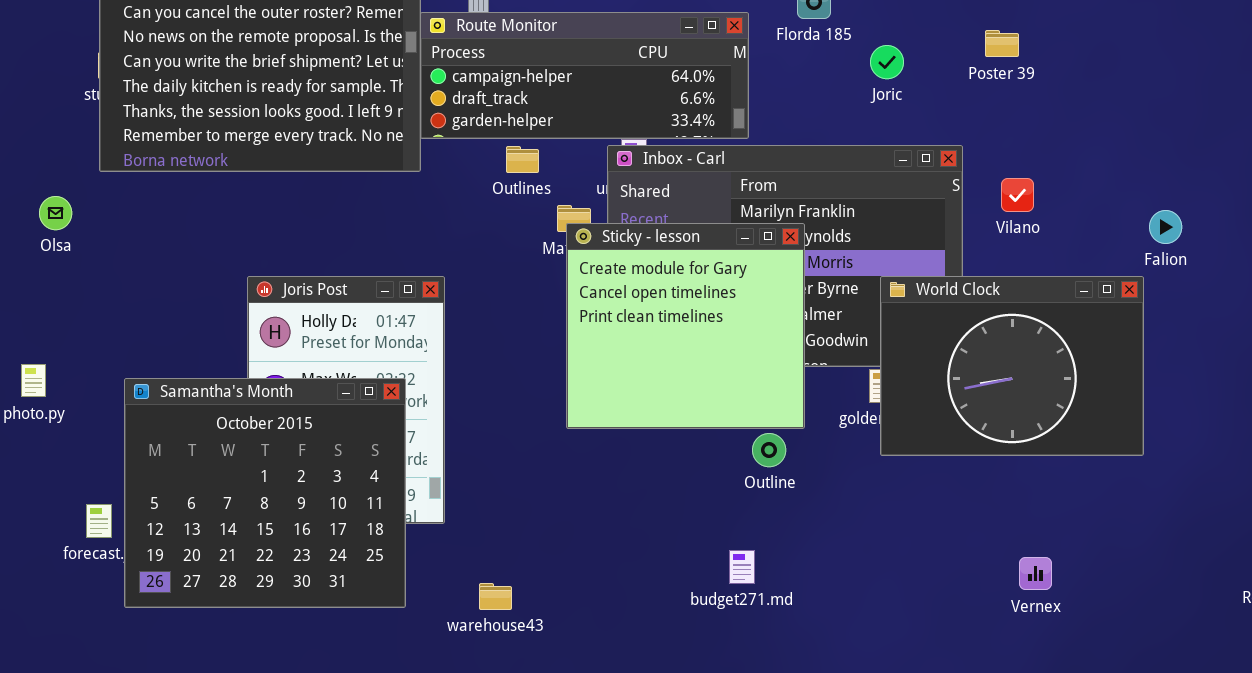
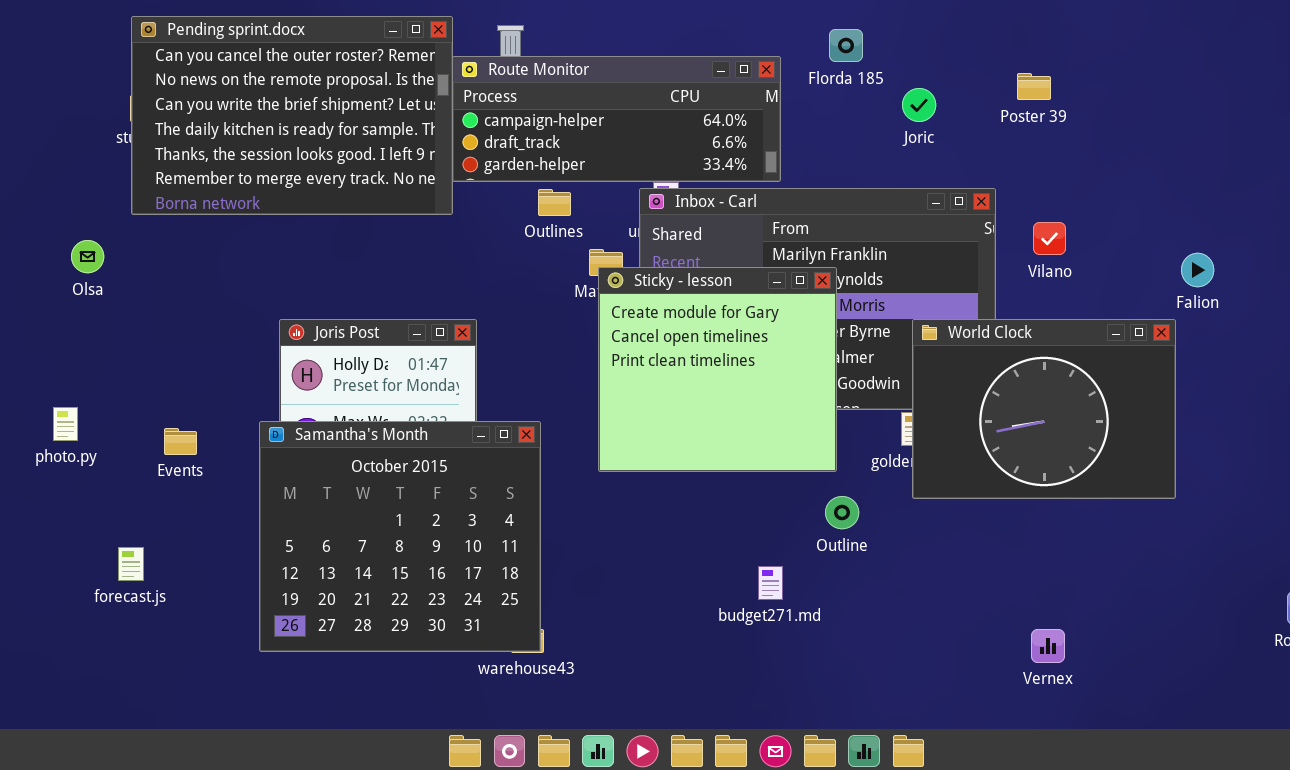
Samantha's Month: [124,378,406,608] -> [259,421,541,652], moved
Outline: [752,433,786,467] -> [825,496,859,529], moved
budget271.md: [729,550,755,584] -> [758,566,783,600], moved
Vernex: [1019,557,1052,590] -> [1031,629,1065,663], moved

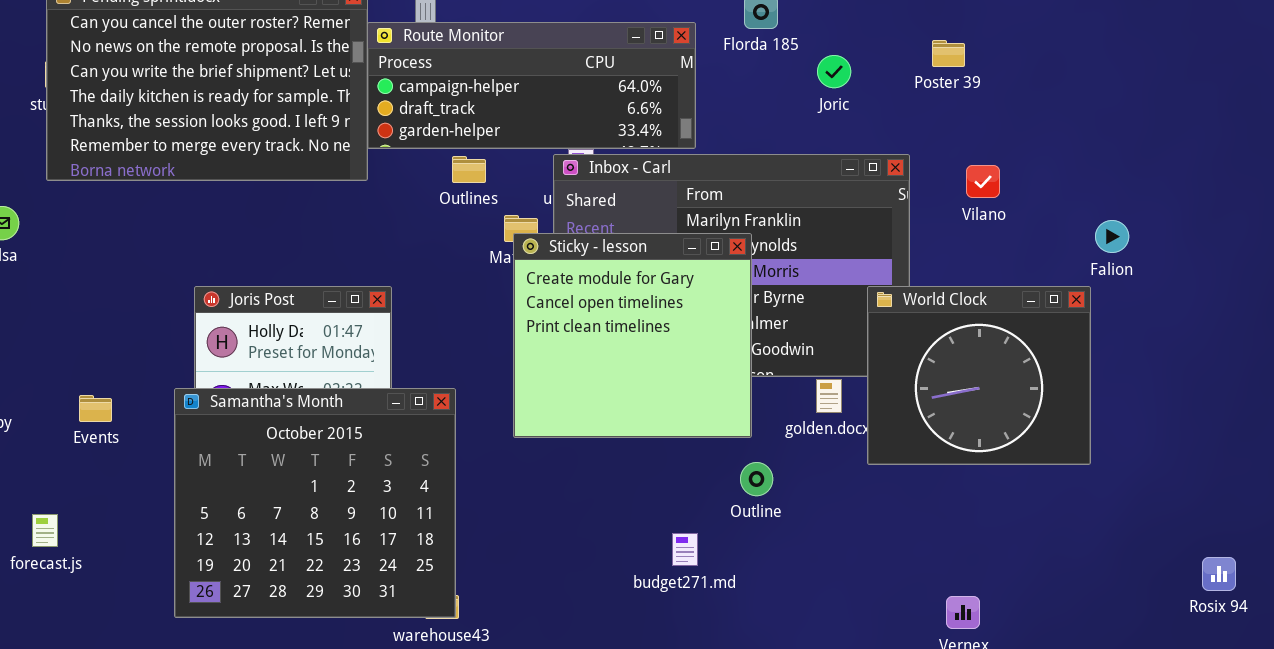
Vilano: [1033,222,1066,255] -> [966,165,1000,198], moved
World Clock: [912,319,1176,499] -> [867,286,1091,465], resized

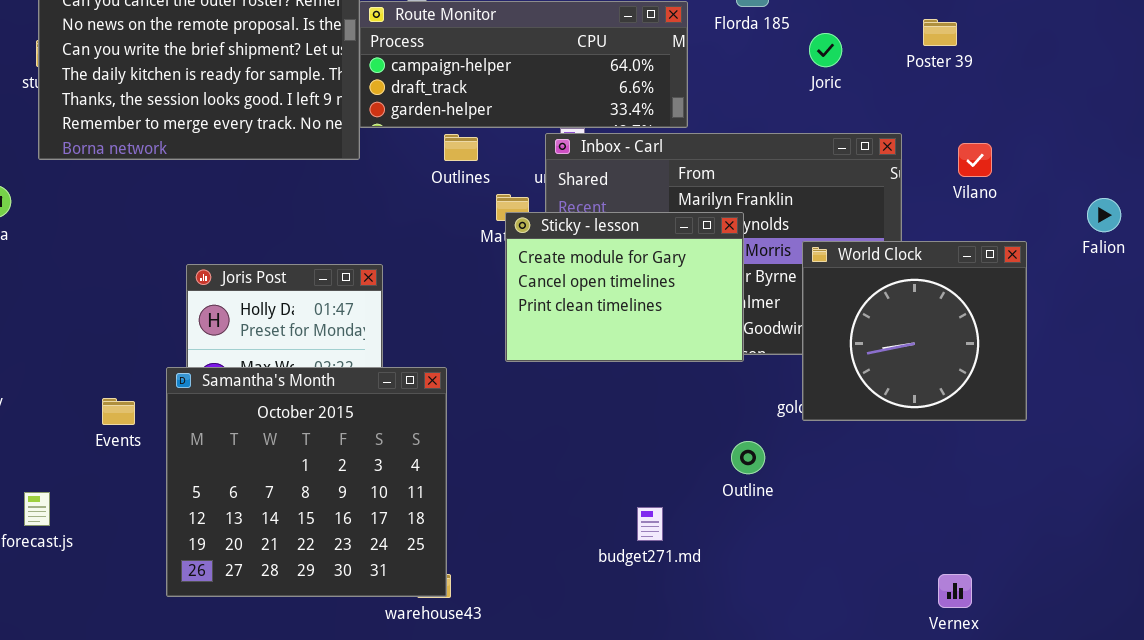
Sticky - lesson: [513,233,752,438] -> [505,212,744,362], resized
World Clock: [867,286,1091,465] -> [802,241,1027,421], moved
Events: [79,395,112,422] -> [102,398,135,425], moved
budget271.md: [672,533,698,566] -> [637,507,663,541], moved

